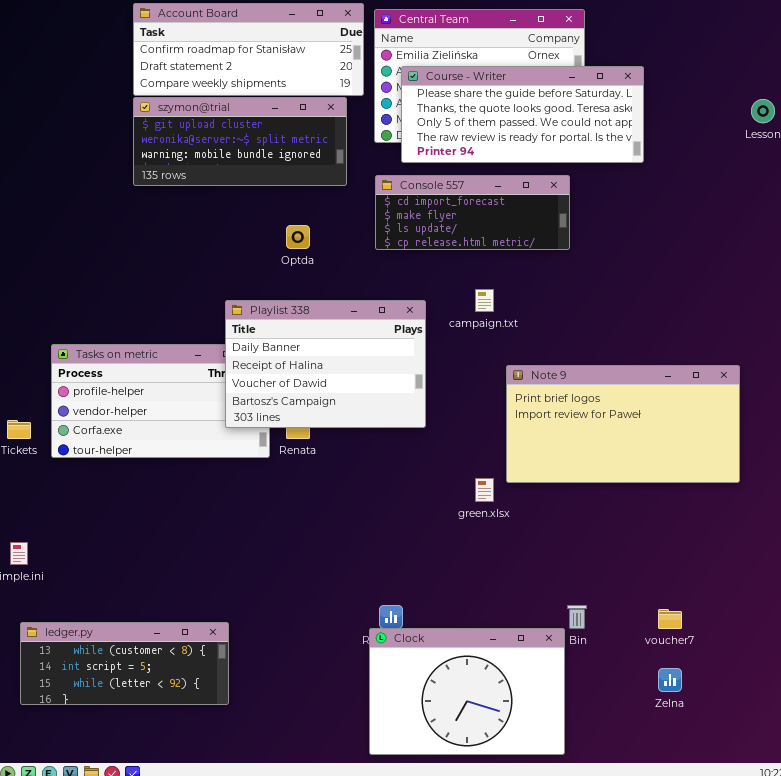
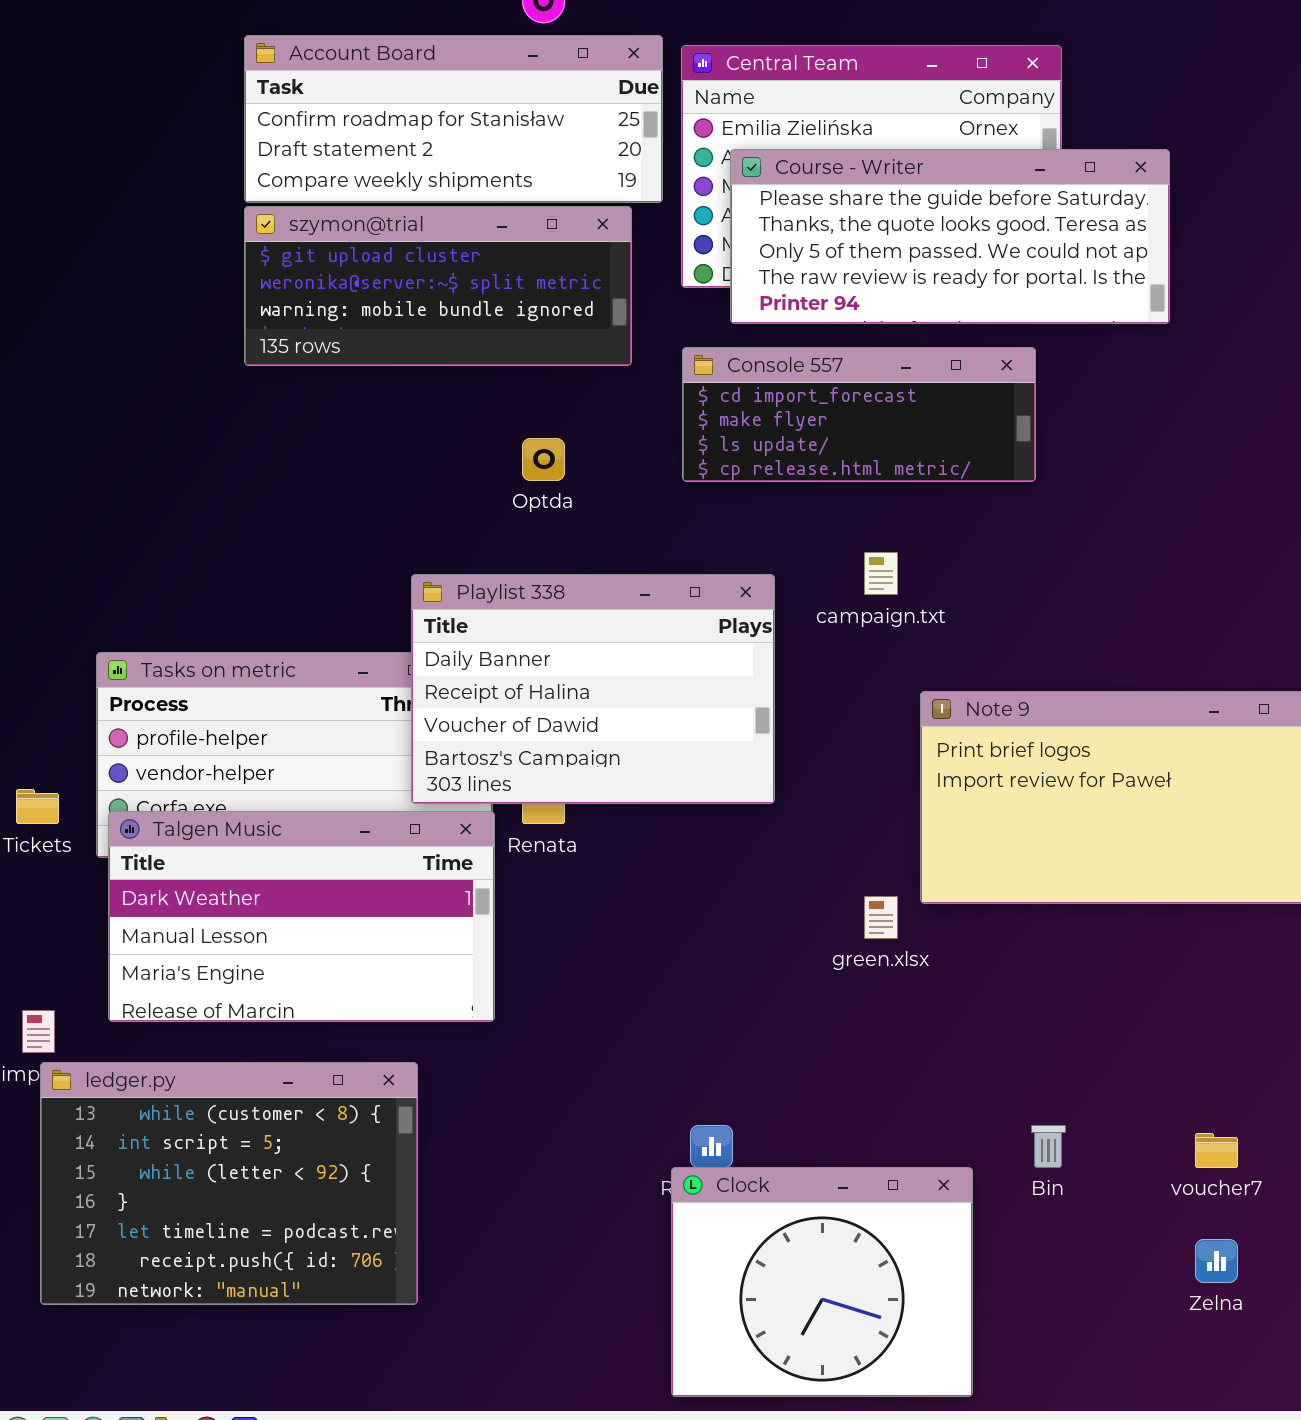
Talgen Music: none -> [108,811,495,1022], opened
ledger.py: [20,622,229,705] -> [40,1062,418,1305], resized
Clock: [369,628,565,755] -> [671,1167,973,1397], resized

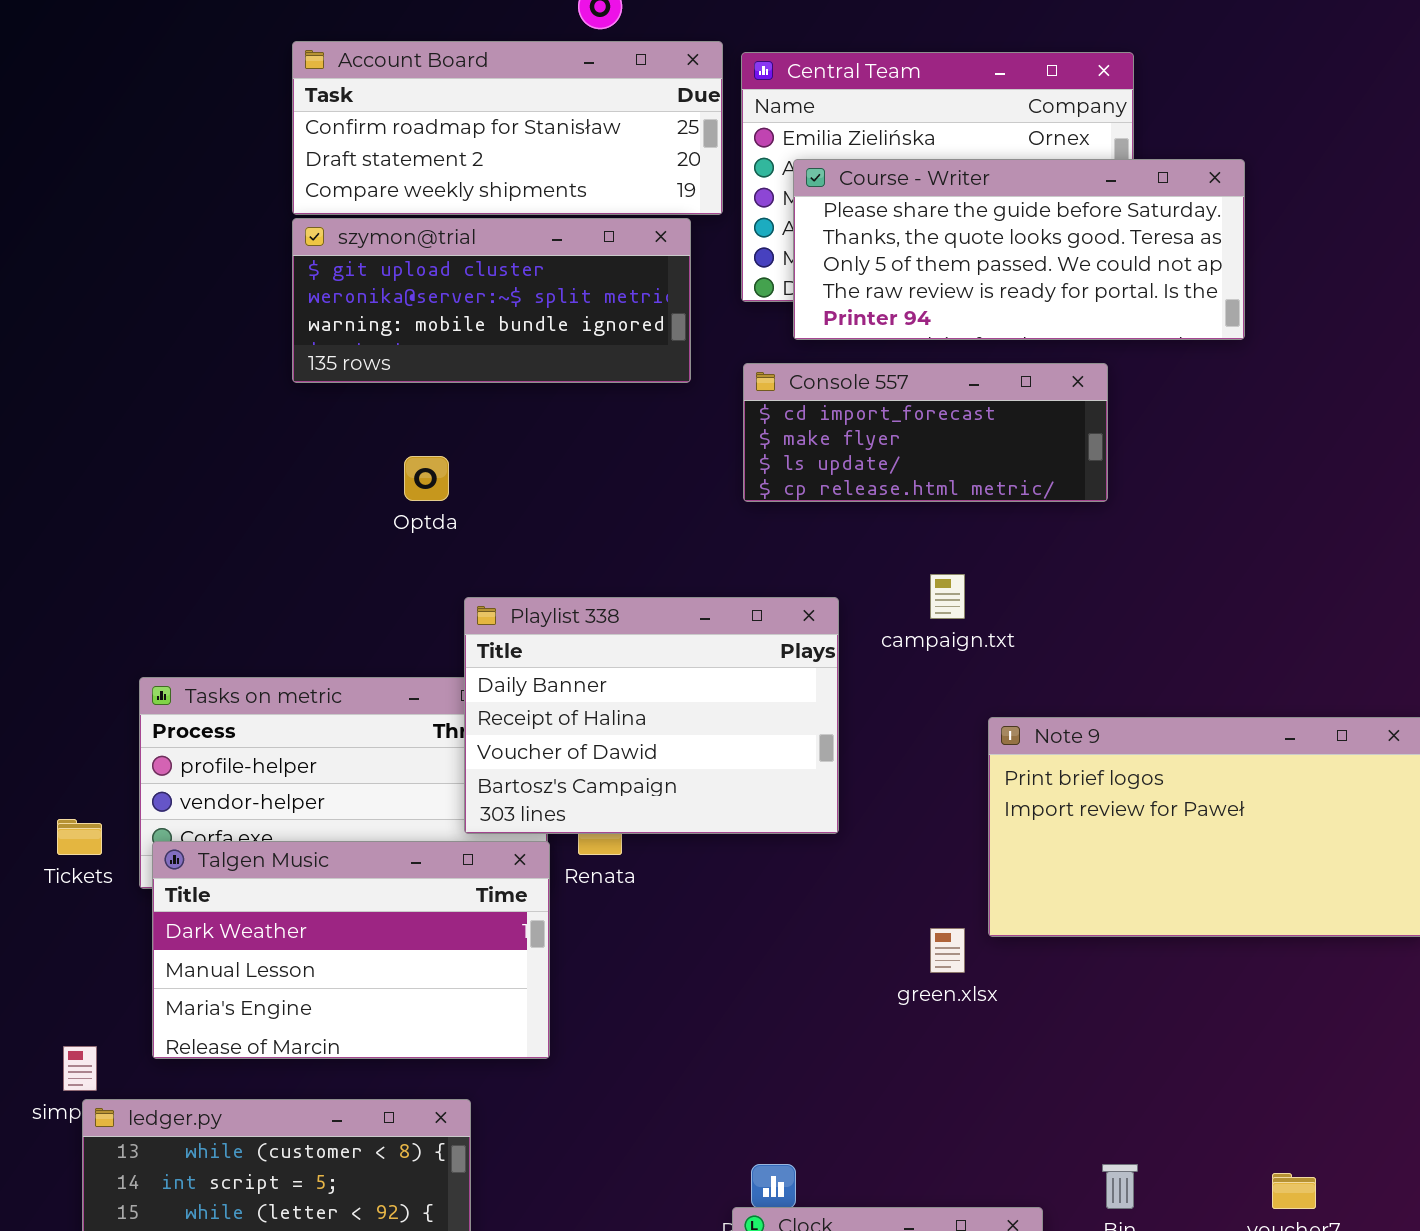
Optda: [522,438,565,481] -> [404,456,449,501], moved

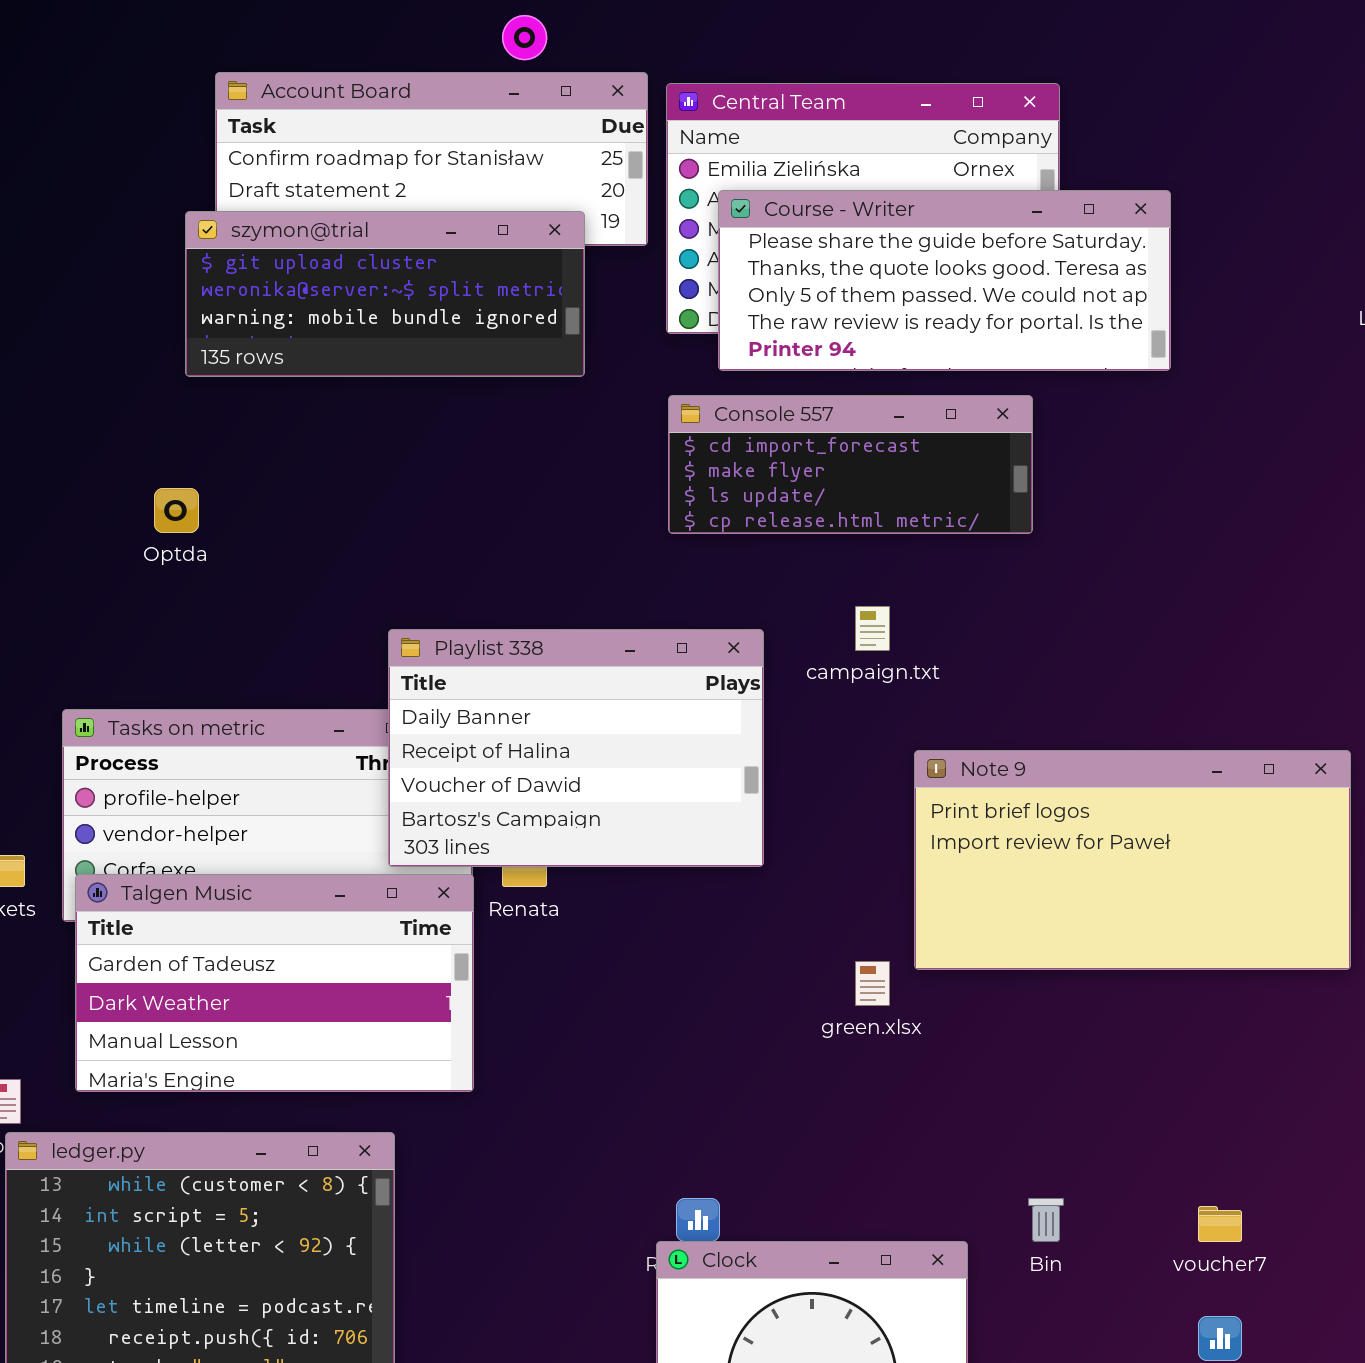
szymon@trial: [292,218,691,383] -> [185,211,585,377], moved
Optda: [404,456,449,501] -> [154,488,199,533], moved
Talgen Music: [152,841,550,1059] -> [75,874,474,1092], scrolled up 1 row

